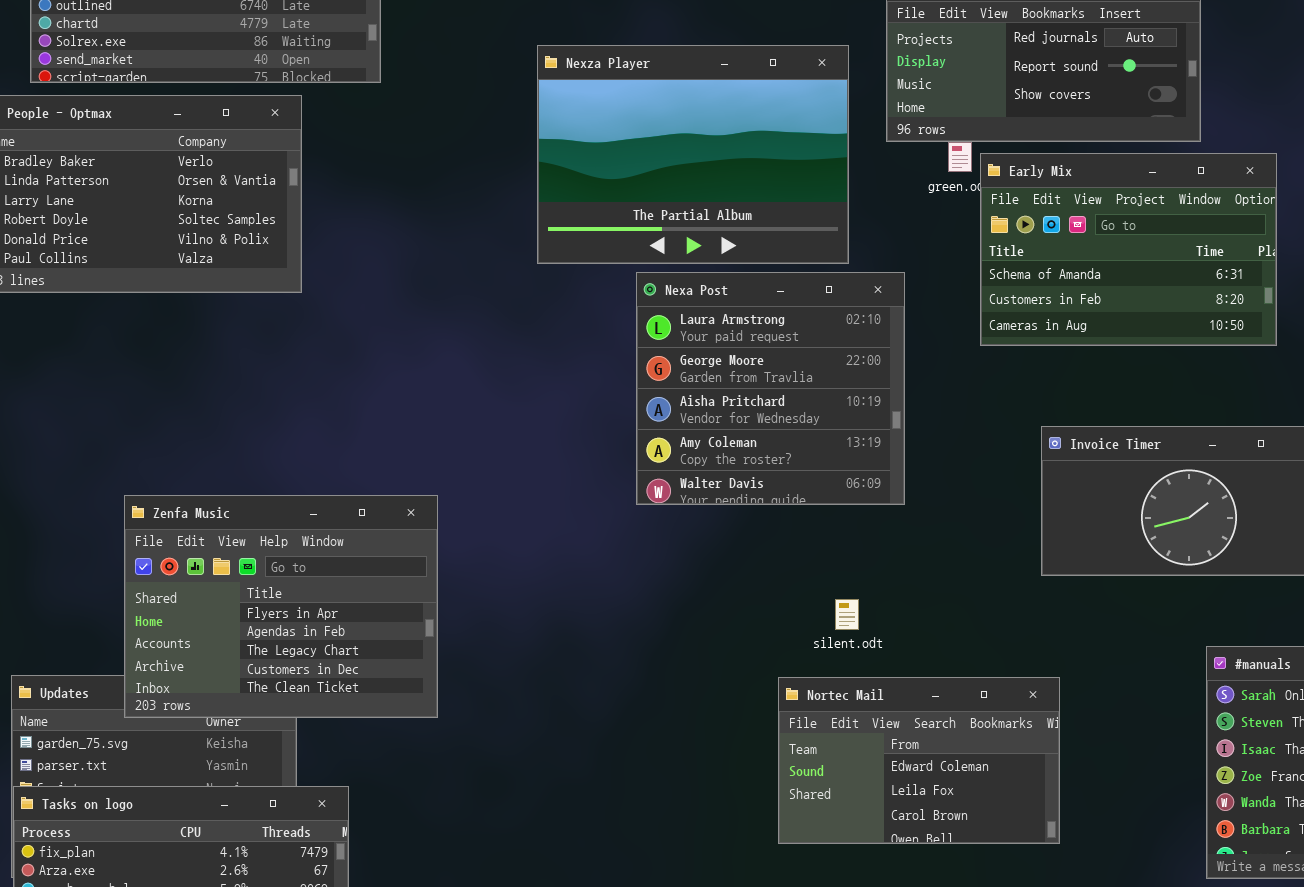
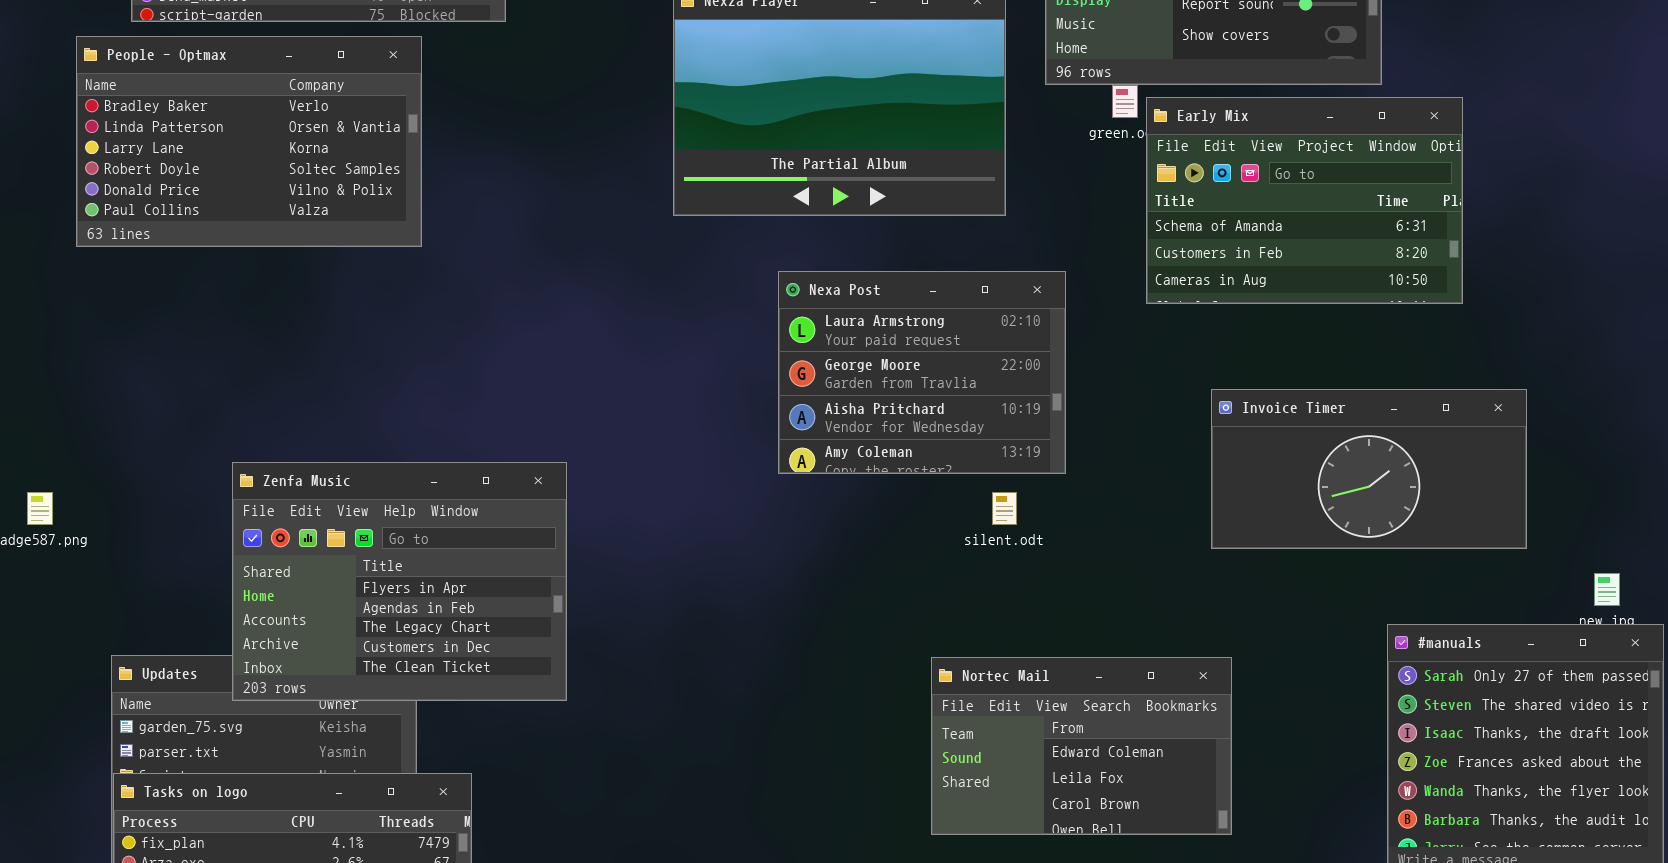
Nexa Post: [636,272,905,505] -> [778,271,1066,474], resized
silent.odt: [835,599,859,630] -> [992,492,1017,525], moved

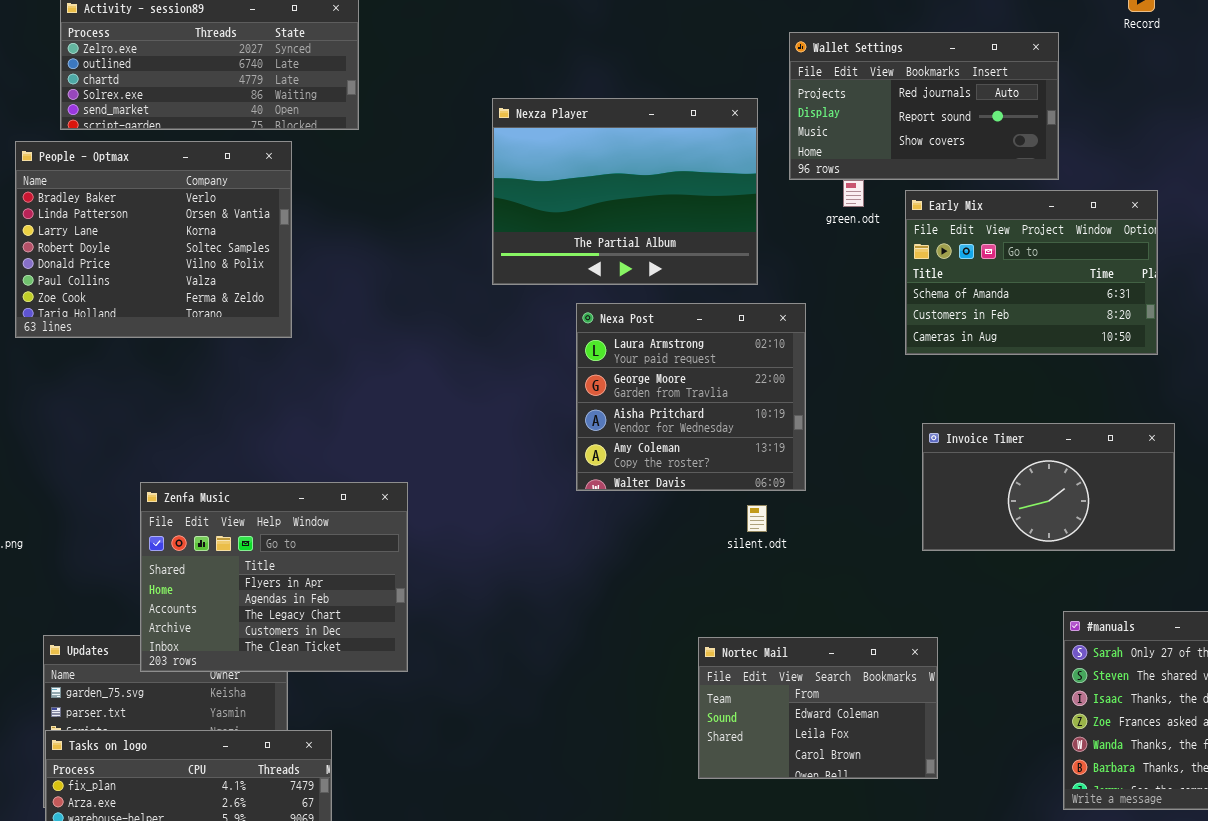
People - Optmax: [76,36,422,247] -> [15,141,292,338], resized
Early Mix: [1146,97,1463,304] -> [905,190,1158,355], moved
Nexa Post: [778,271,1066,474] -> [576,303,806,491], resized

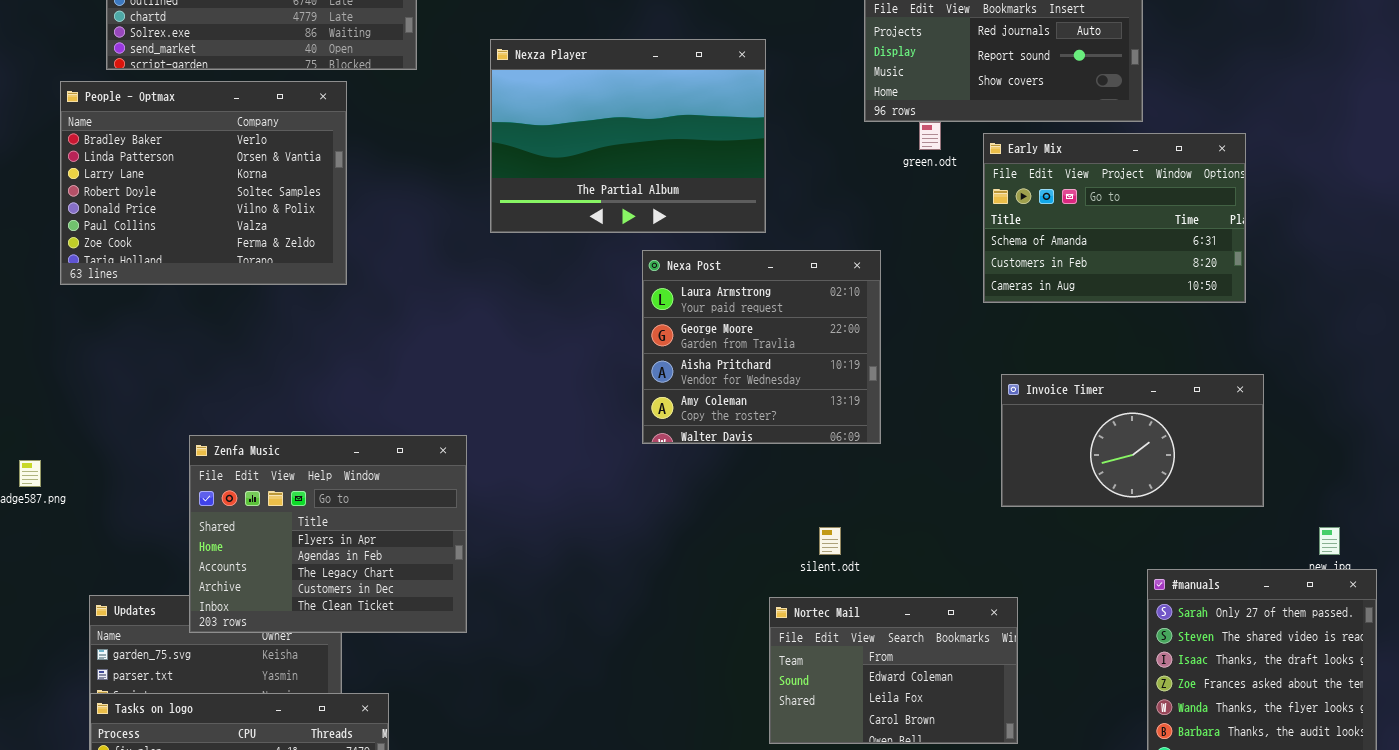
Nexza Player: [492,98,758,285] -> [490,39,766,233], moved
silent.odt: [747,505,767,532] -> [819,527,841,555], moved

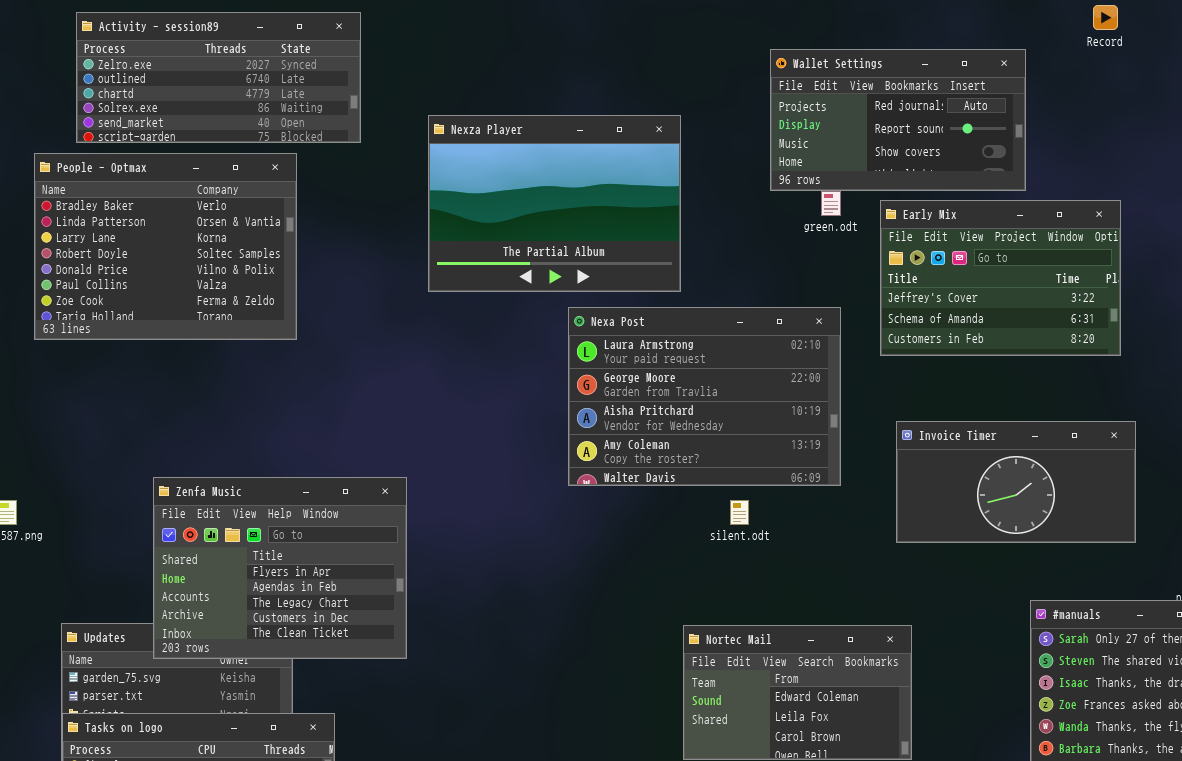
Early Mix: [983,133,1246,303] -> [880,200,1121,356], scrolled up 1 row
Nexa Post: [642,250,881,444] -> [568,307,841,486], resized
silent.odt: [819,527,841,555] -> [730,500,749,525], moved

